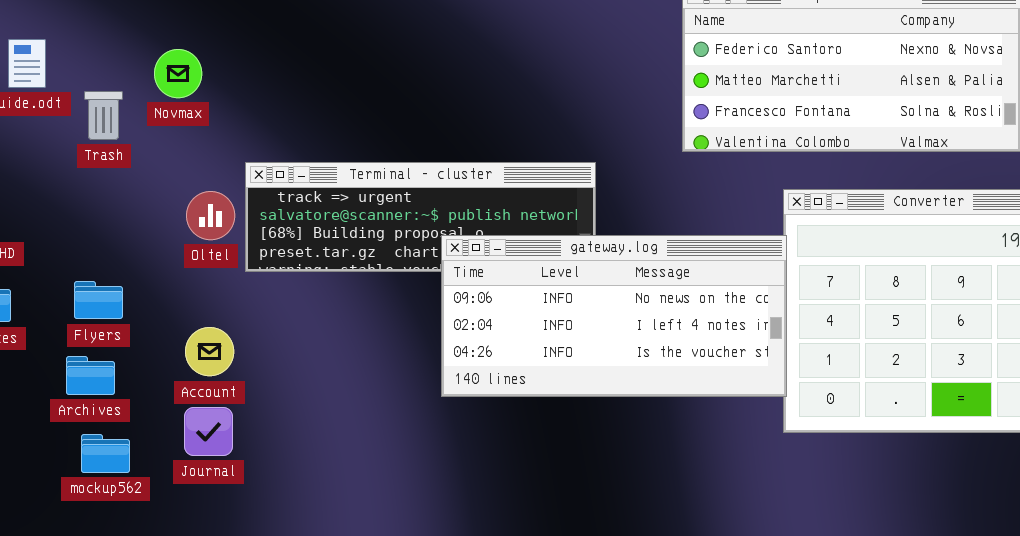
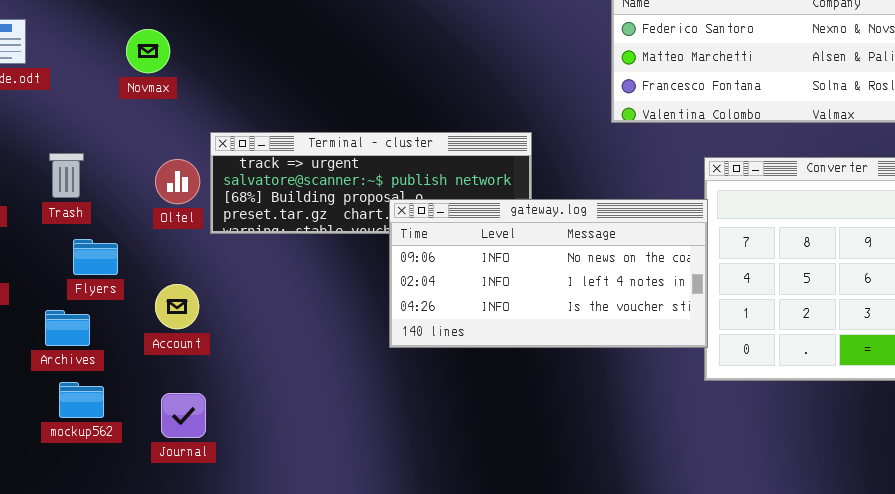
Trash: [84,91,123,140] -> [49,153,84,198], moved
Flyers: [74,281,123,319] -> [73,239,118,275], moved
Journal: [184,407,233,456] -> [161,393,206,438], moved

